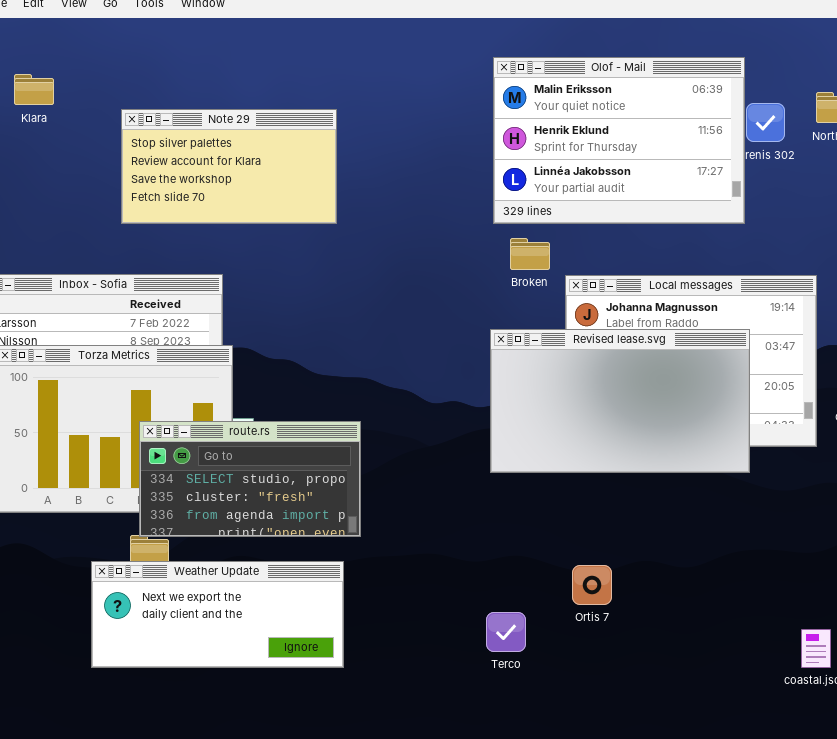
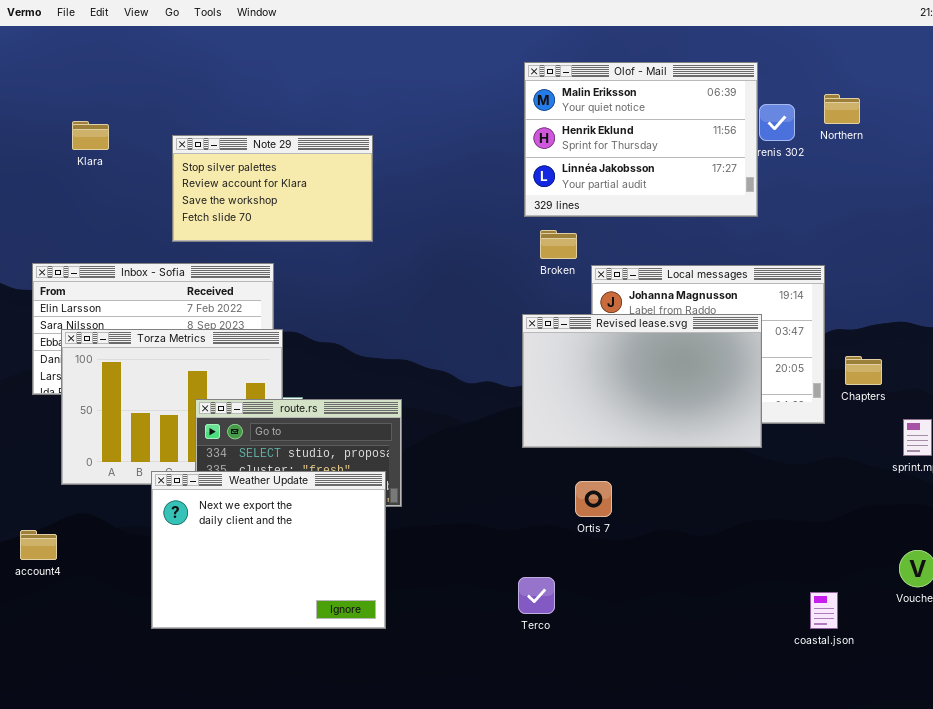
Klara: [14,74,54,105] -> [72,121,109,150], moved
Note 29: [121,109,337,224] -> [172,135,373,242], moved
Weather Update: [91,561,344,668] -> [151,471,386,629], resized
Ortis 7: [572,565,612,605] -> [575,481,612,517], moved

